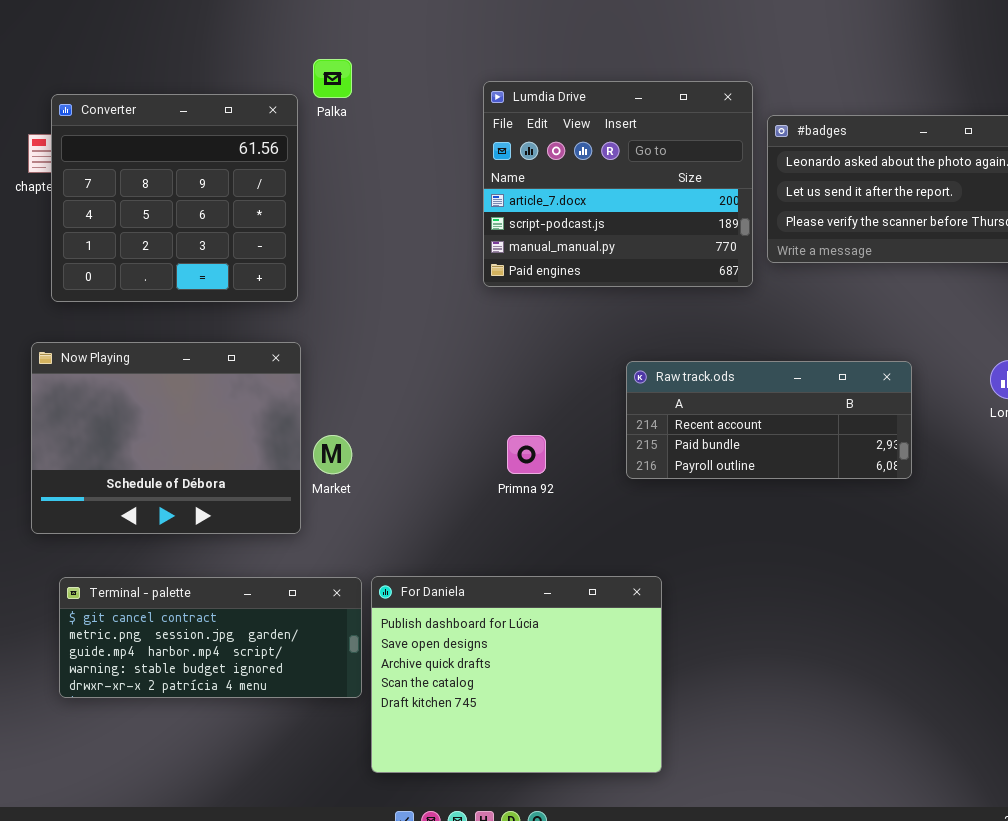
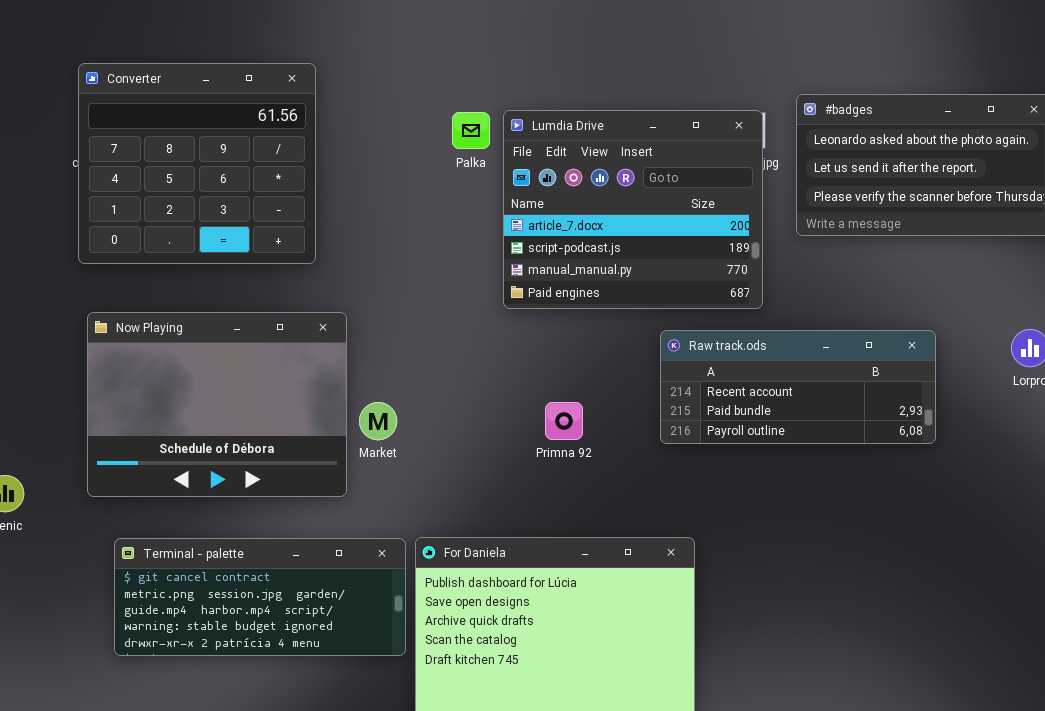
Palka: [313,59,352,98] -> [452,112,490,149], moved
Lumdia Drive: [483,81,753,287] -> [503,110,763,309], moved
Converter: [51,94,298,302] -> [78,63,316,264], moved

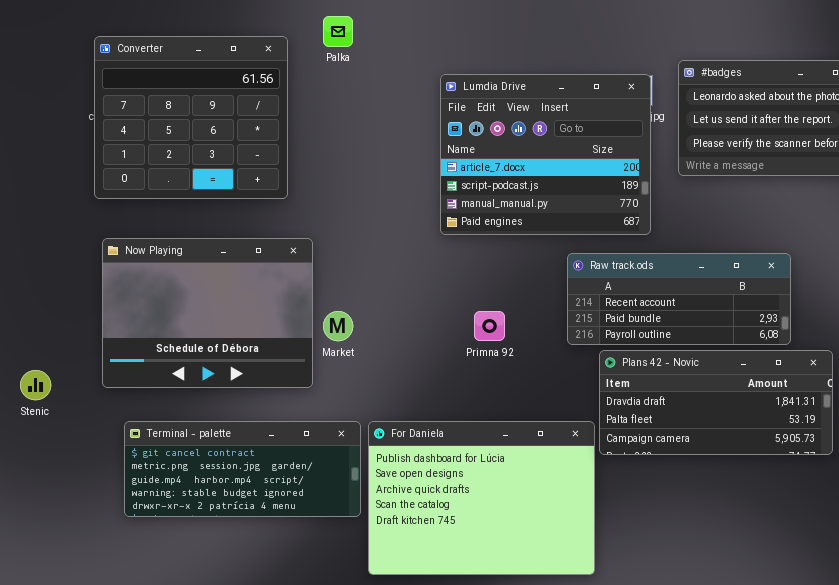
Palka: [452,112,490,149] -> [323,16,353,47], moved
Plans 42 - Novic: none -> [599,350,833,455], opened

